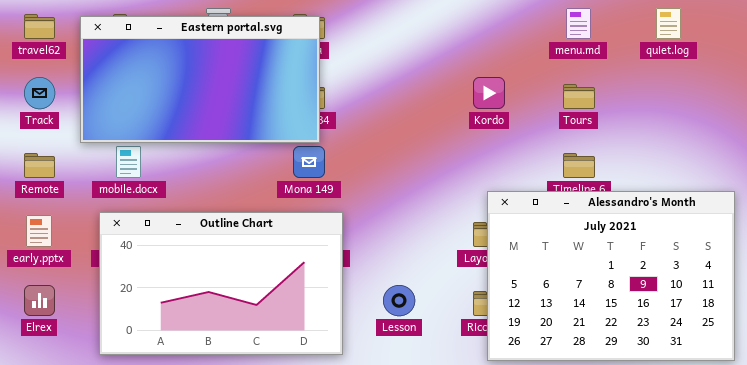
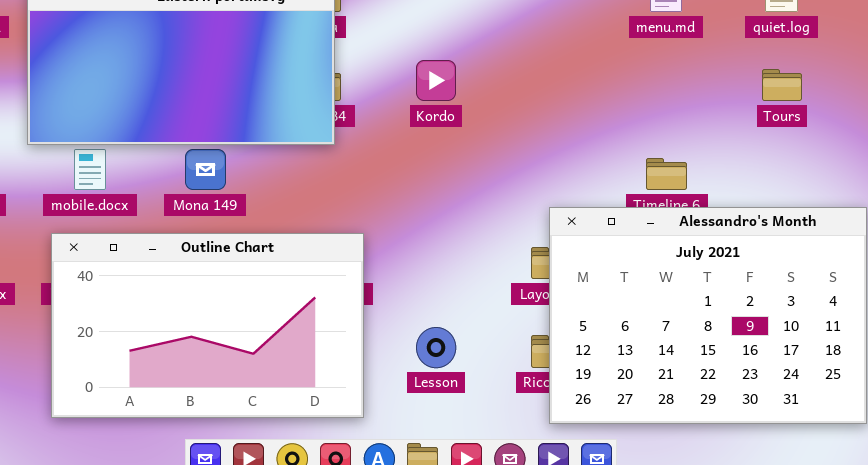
Kordo: [473,77,505,109] -> [416,60,456,101], moved
Tours: [563,84,595,109] -> [762,69,802,101], moved
Mona 149: [293,146,325,178] -> [185,149,226,190], moved

